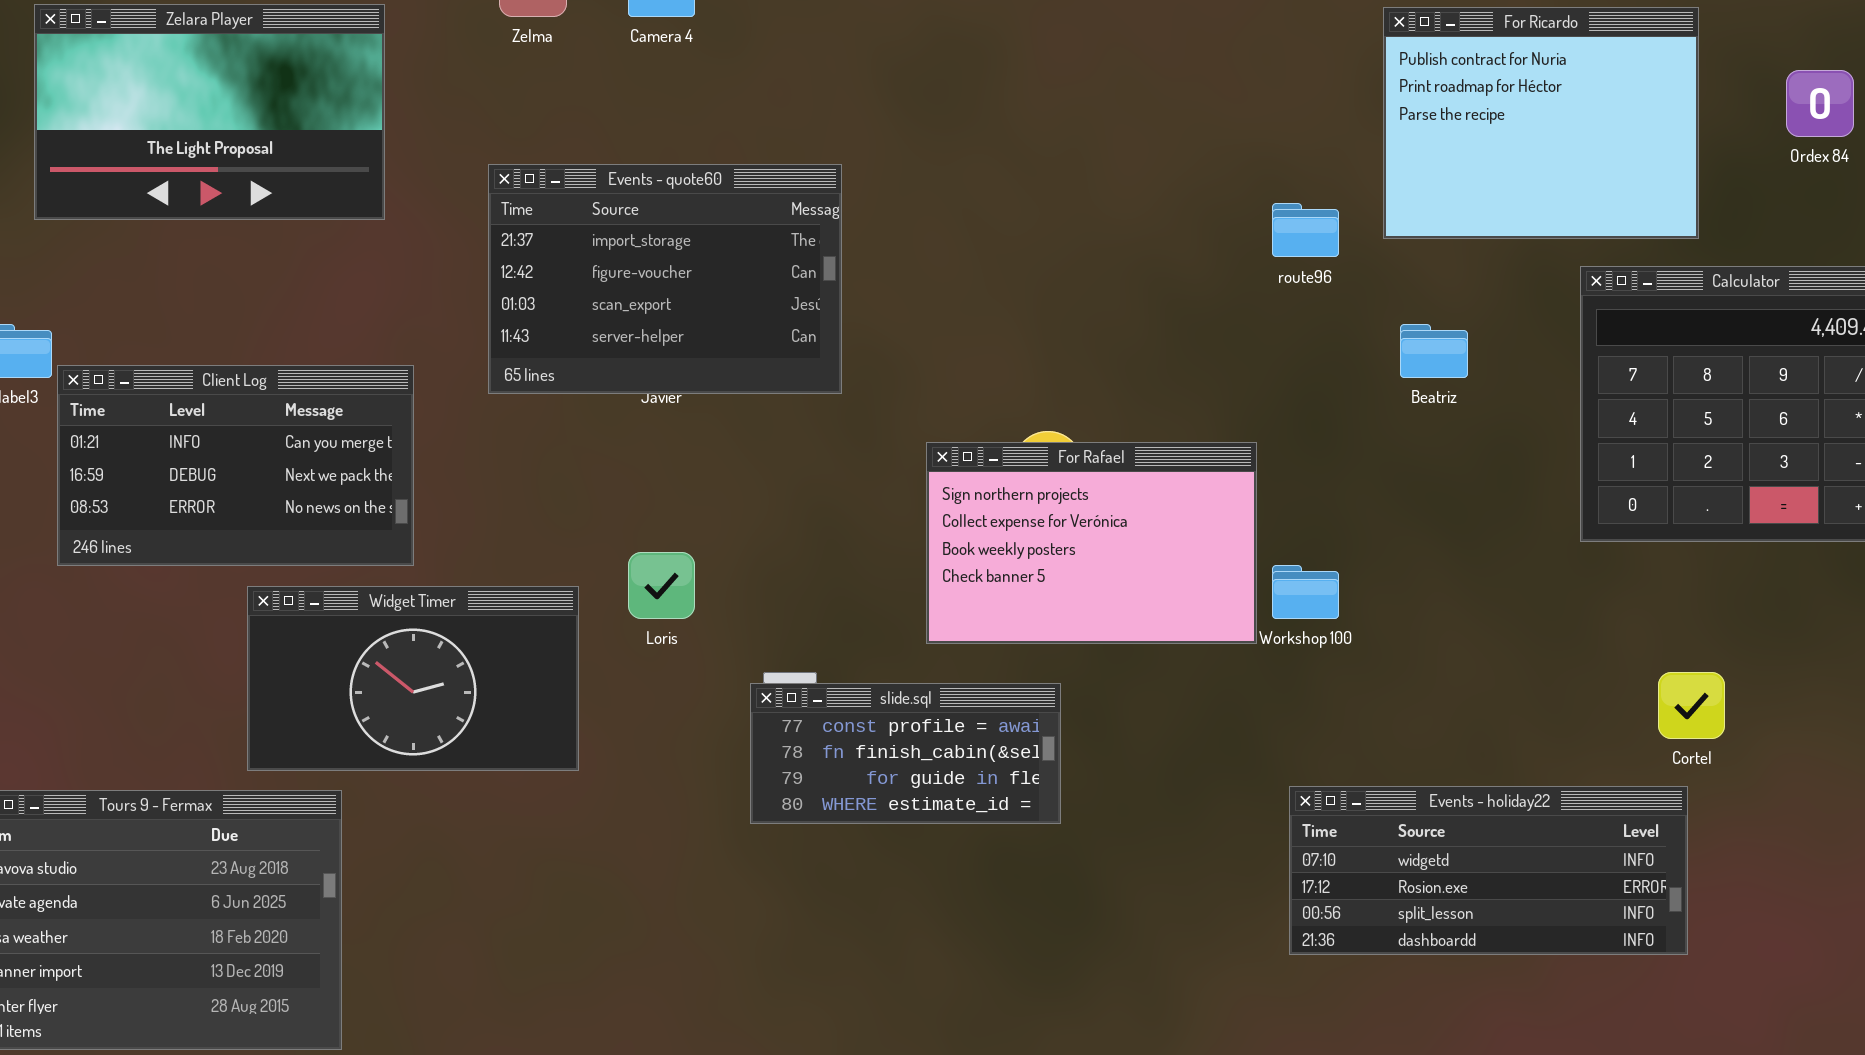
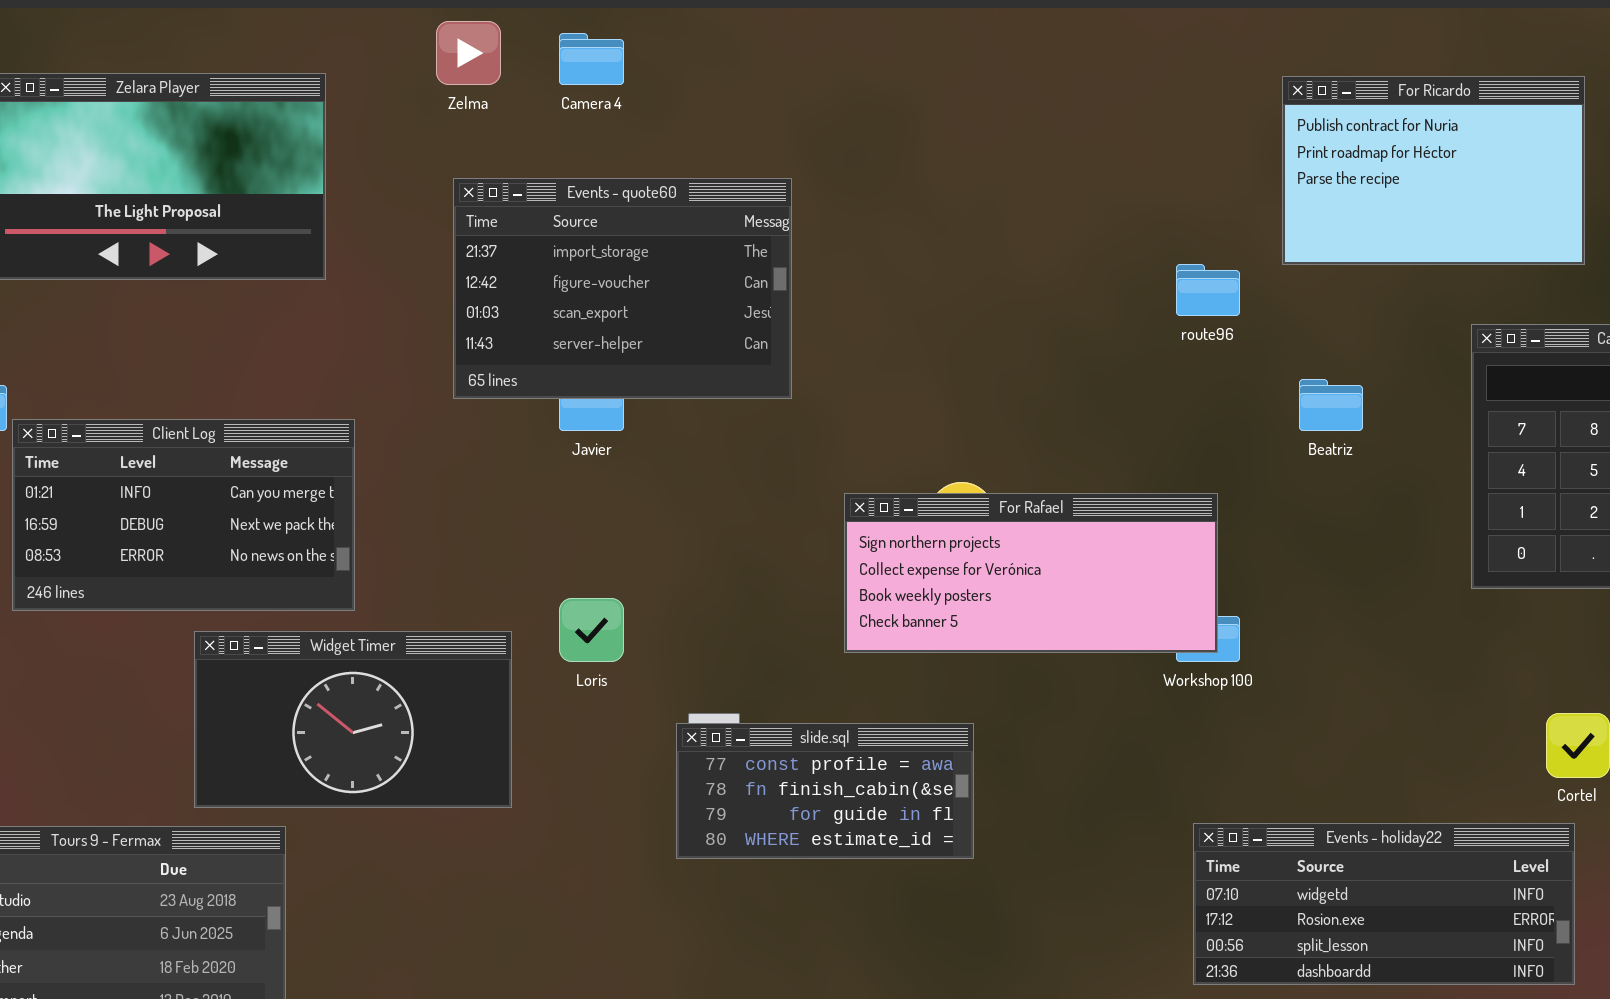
For Ricardo: [1383,7,1699,239] -> [1282,76,1585,265], resized
Events - quote60: [488,164,842,394] -> [453,178,792,399], moved
For Rafael: [926,442,1257,644] -> [844,493,1218,653], resized

